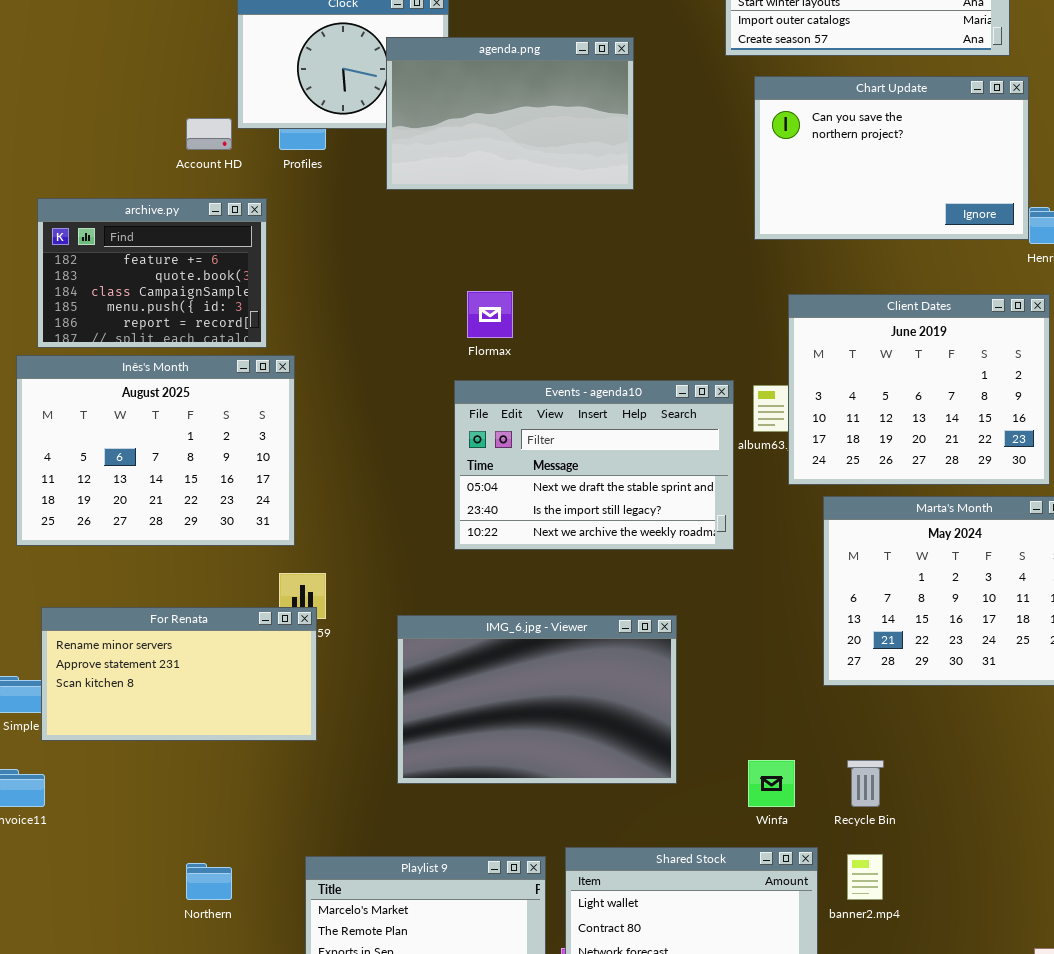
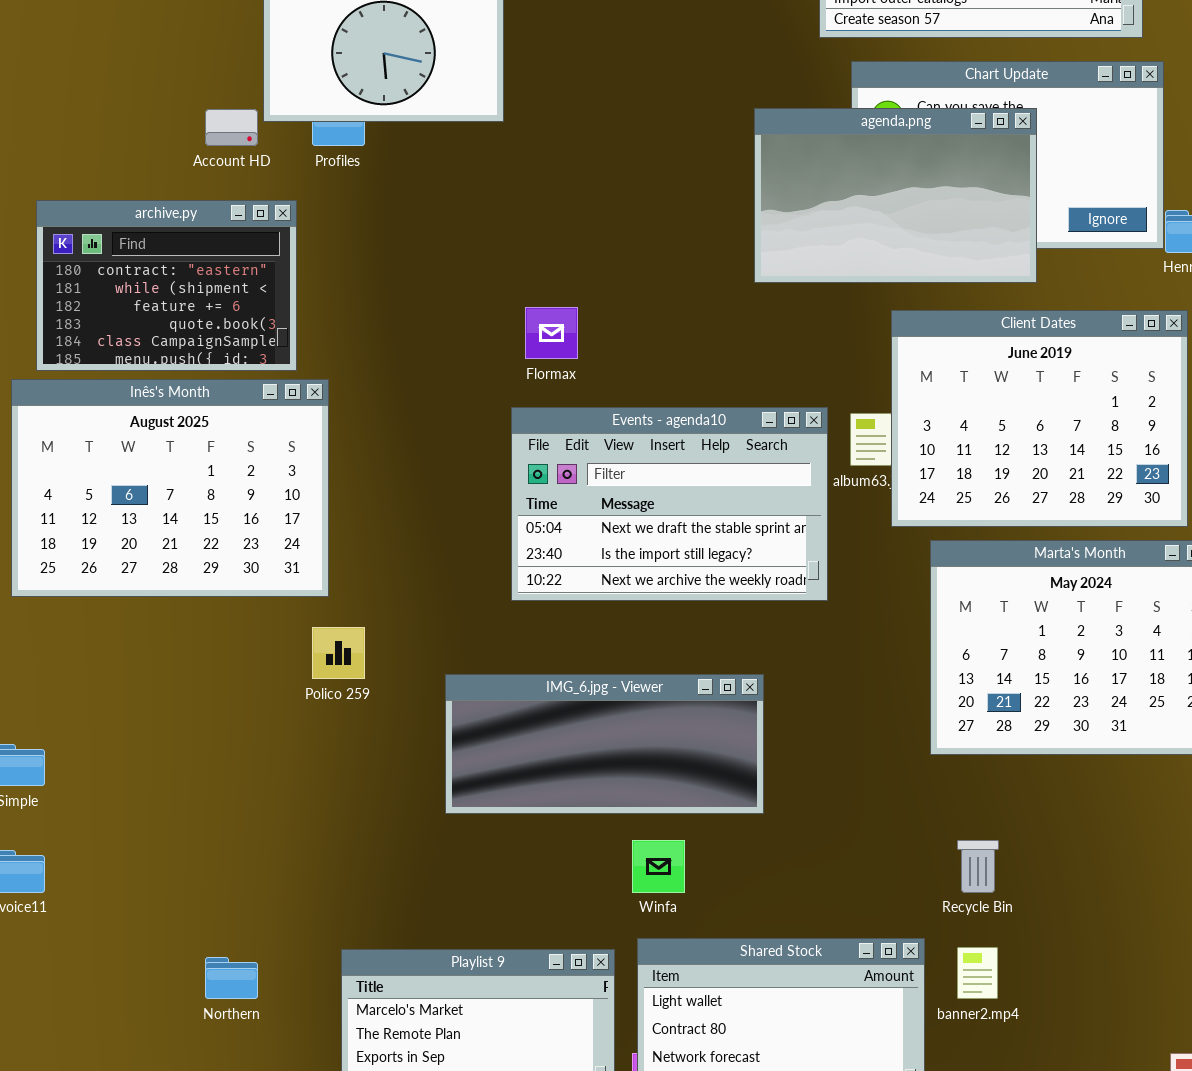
agenda.png: [386,37,634,190] -> [754,108,1037,283], moved
archive.py: [37,198,267,348] -> [36,200,297,371], scrolled up 2 rows
For Renata: [41,607,317,741] -> none, closed
IMG_6.jpg - Viewer: [397,615,677,784] -> [445,674,764,814], resized
Winfa: [748,760,795,807] -> [632,840,685,893], moved

